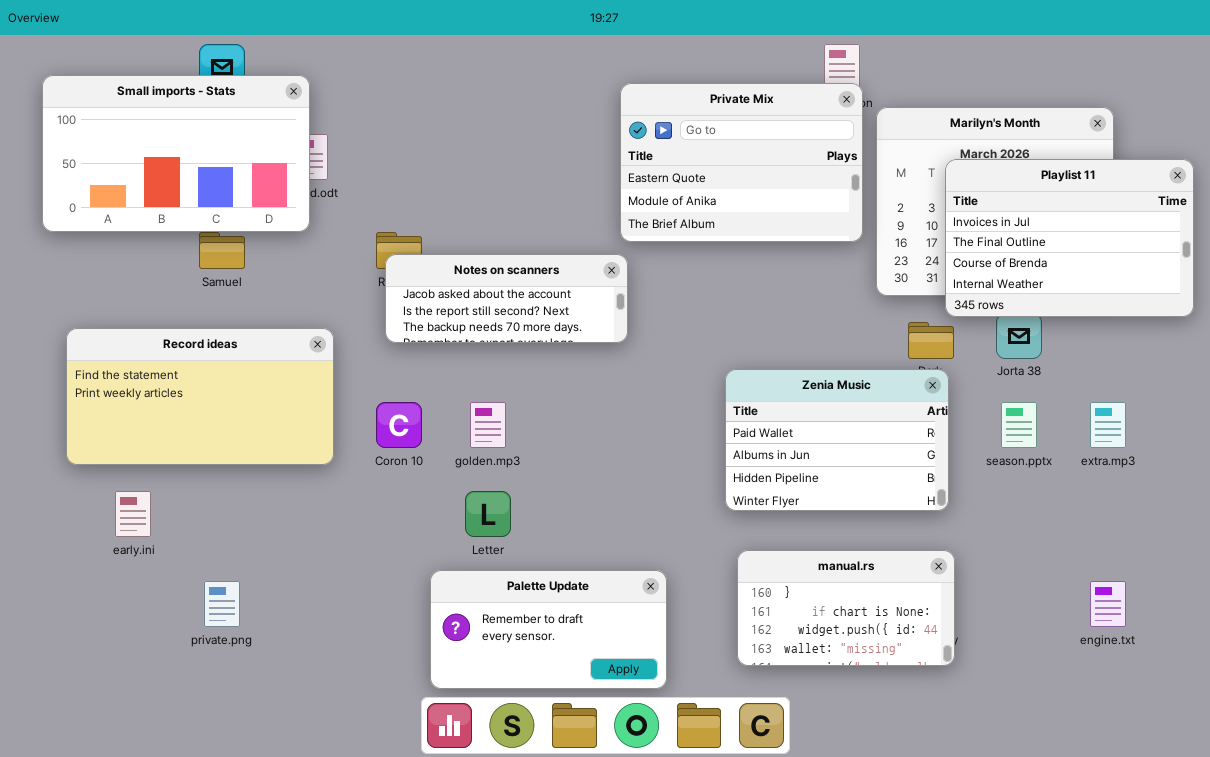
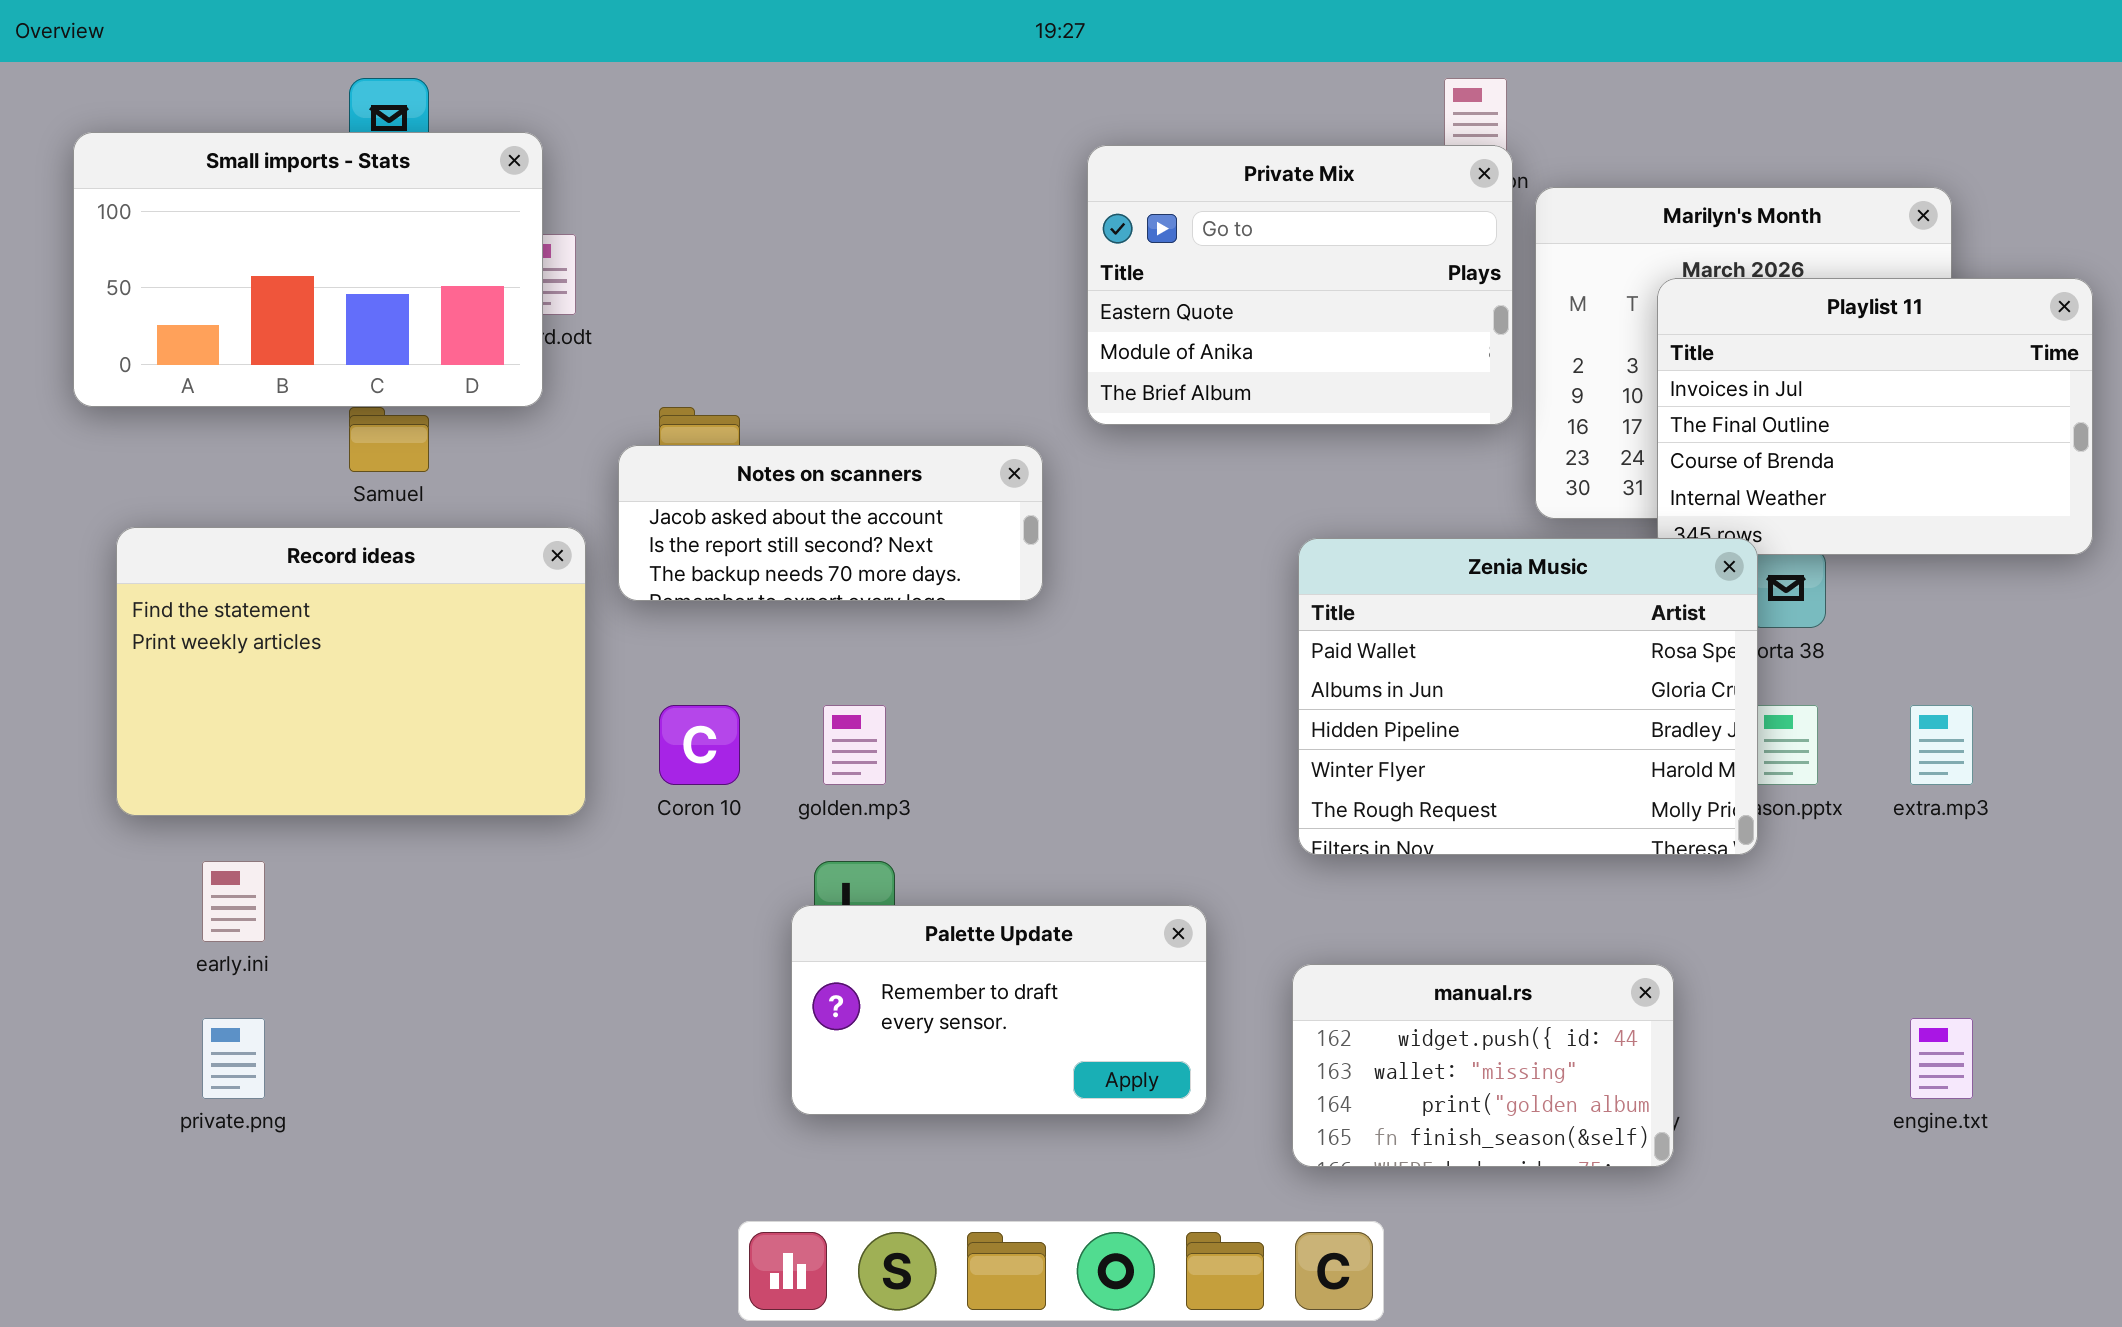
Notes on scanners: [385,254,628,343] -> [618,445,1043,601], moved
Record ideas: [66,328,334,465] -> [116,527,586,816], resized
Zenia Music: [725,369,949,511] -> [1298,538,1758,855], moved, resized
manual.rs: [737,550,955,666] -> [1292,964,1674,1167], scrolled down 2 rows
Palette Update: [430,570,667,689] -> [791,905,1207,1115], moved
private.png: [204,581,240,627] -> [202,1018,265,1099], moved

